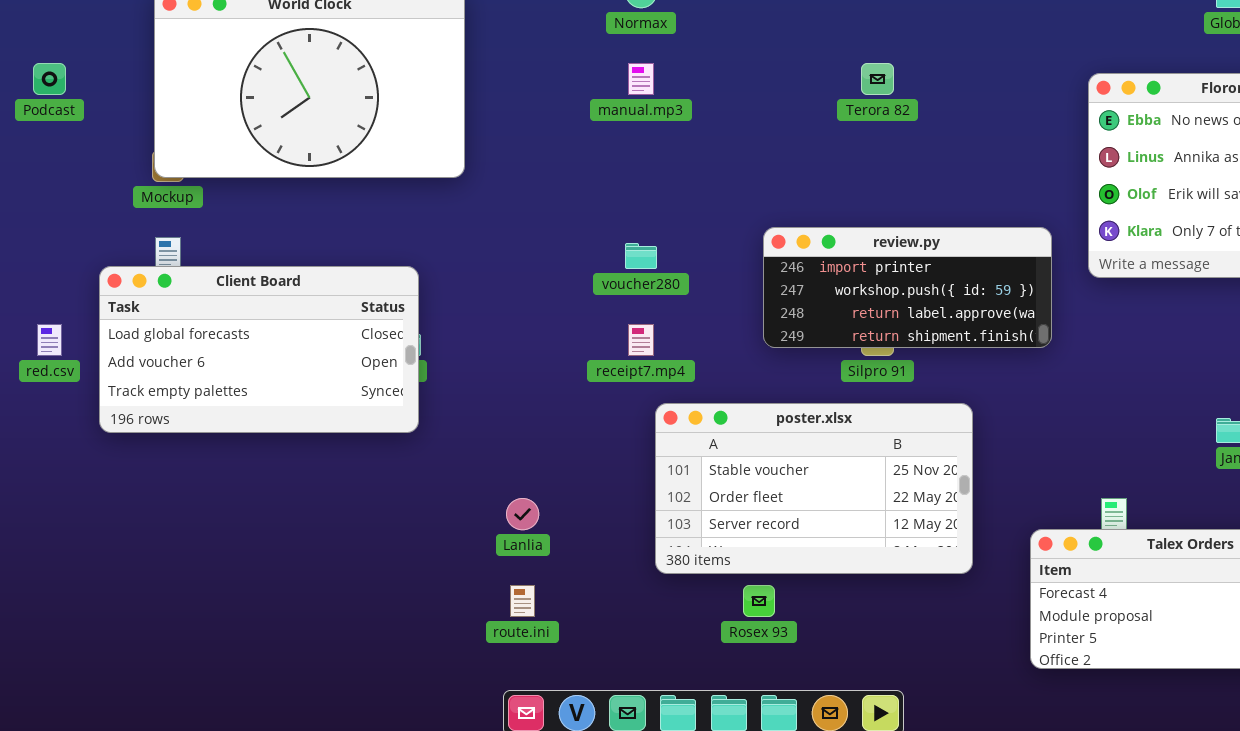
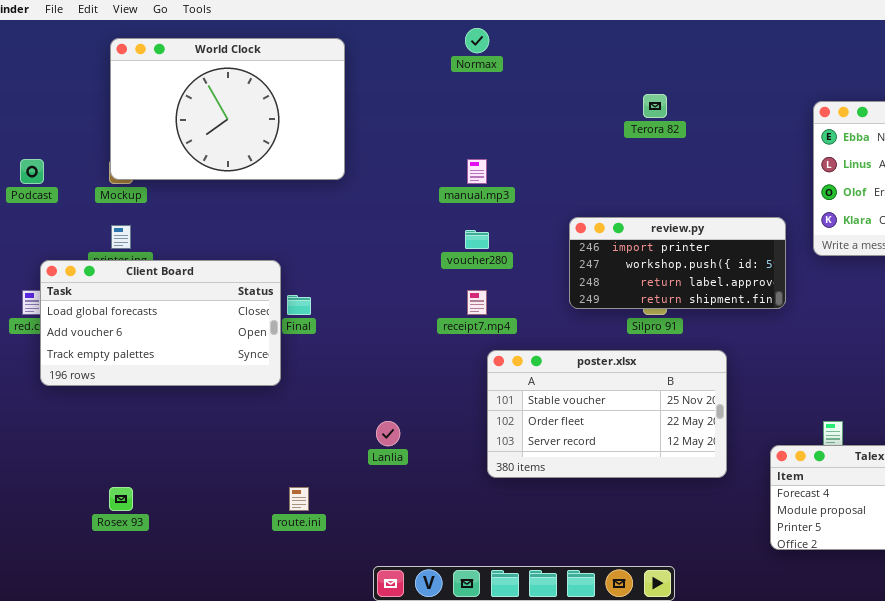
Podcast: [33,63,66,95] -> [20,159,44,184], moved
manual.mp3: [628,63,654,95] -> [467,159,487,184], moved
Client Board: [99,266,419,433] -> [40,260,281,386], moved
route.ini: [510,585,535,617] -> [289,487,309,511], moved
Rosex 93: [743,585,775,617] -> [109,487,133,511], moved

